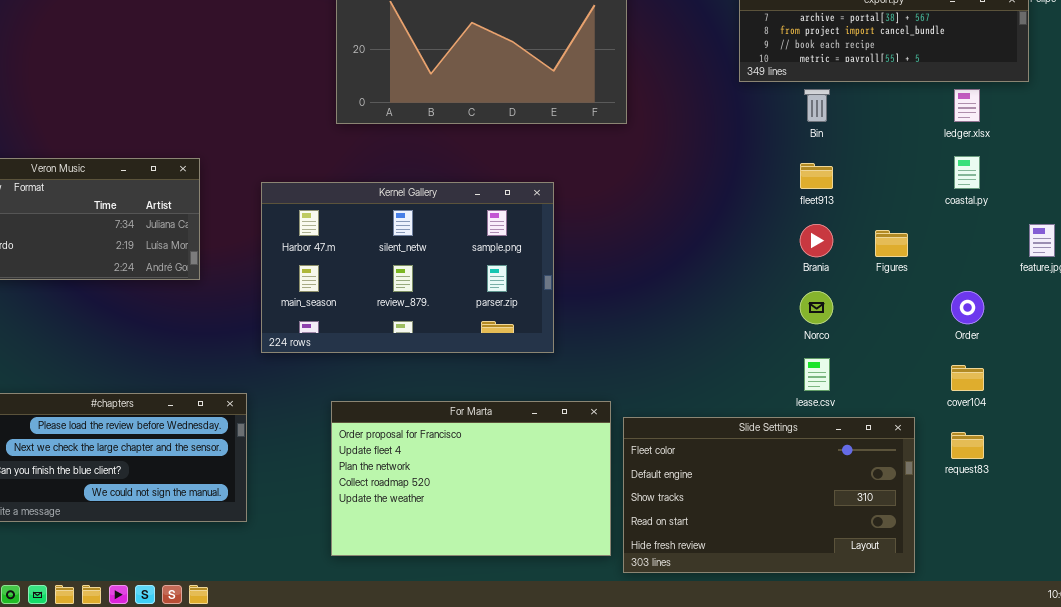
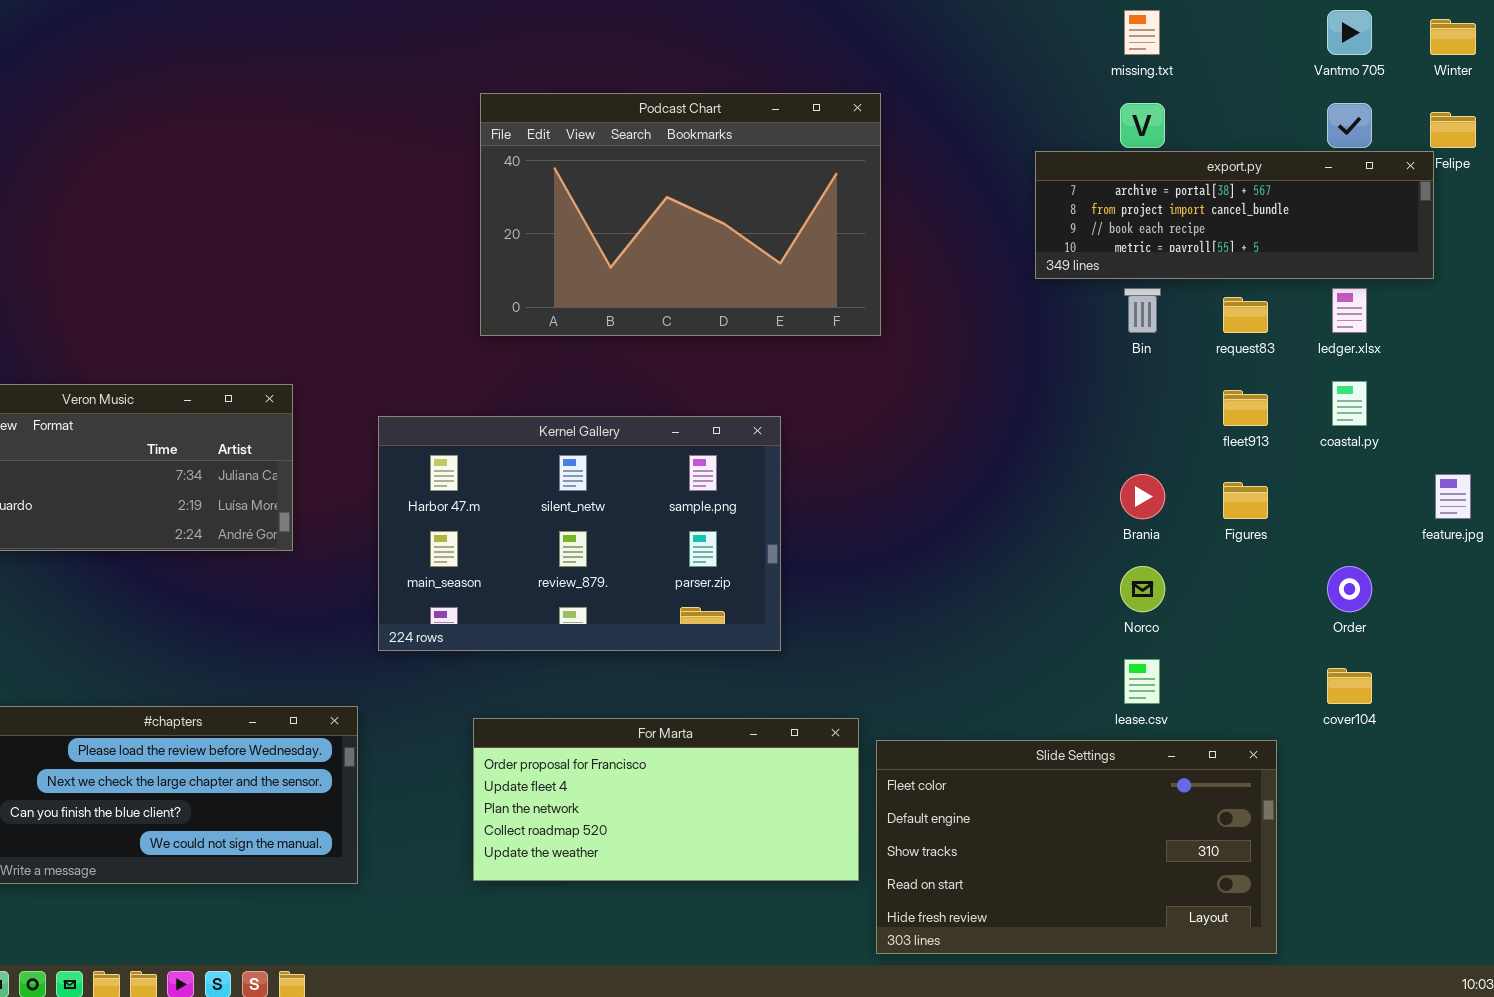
fleet913: [800,163,833,189] -> [1223,390,1268,426], moved
For Marta: [331,401,611,556] -> [473,718,859,881], resized
request83: [951,432,984,459] -> [1223,297,1268,333], moved

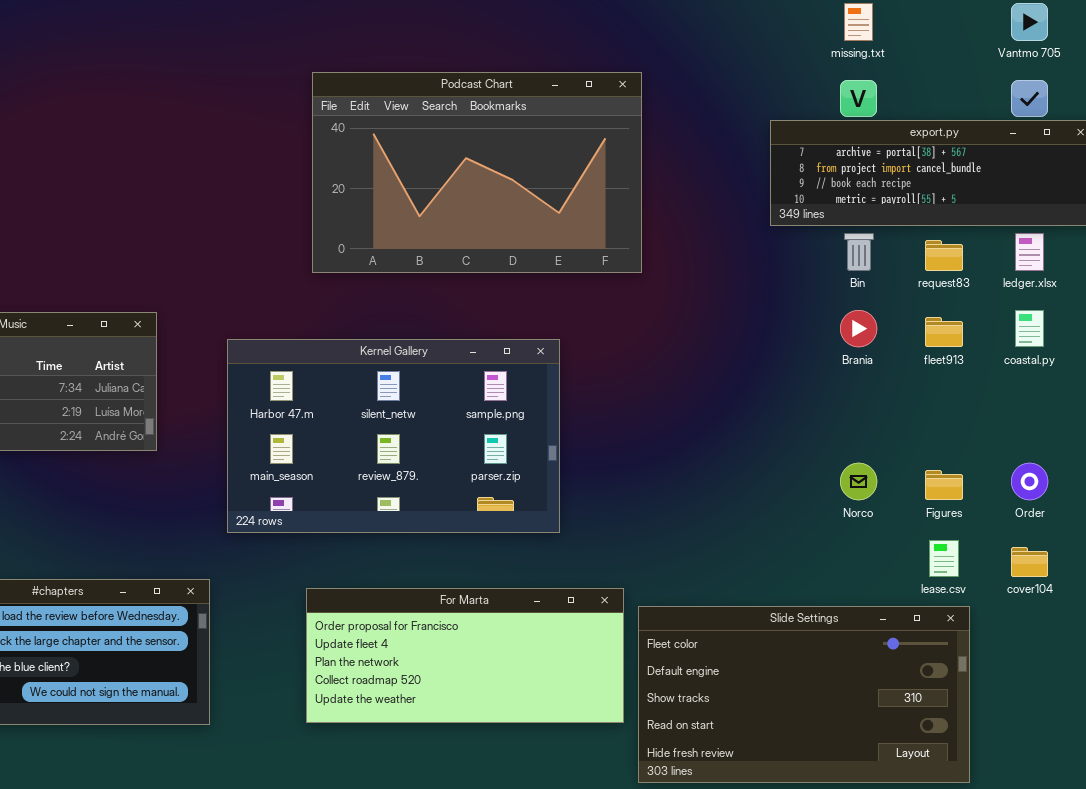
Brania: [1120,474,1165,519] -> [840,310,877,347], moved
Figures: [1223,482,1268,519] -> [925,470,963,500], moved
lease.csv: [1124,659,1160,704] -> [929,540,959,577], moved

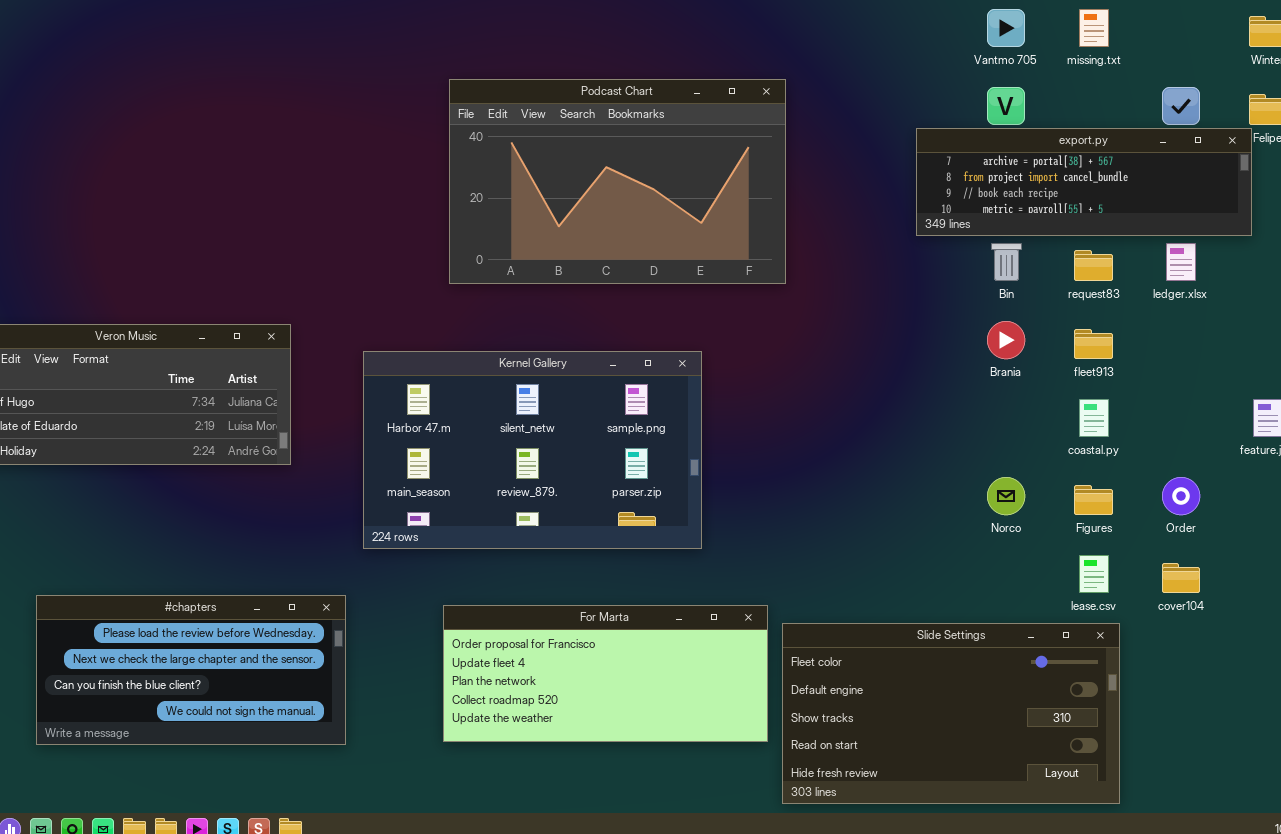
missing.txt: [844,3,873,41] -> [1079,9,1109,47], moved
Vantmo 705: [1011,3,1048,41] -> [987,9,1025,47], moved
coastal.py: [1015,310,1044,347] -> [1079,399,1109,437], moved

